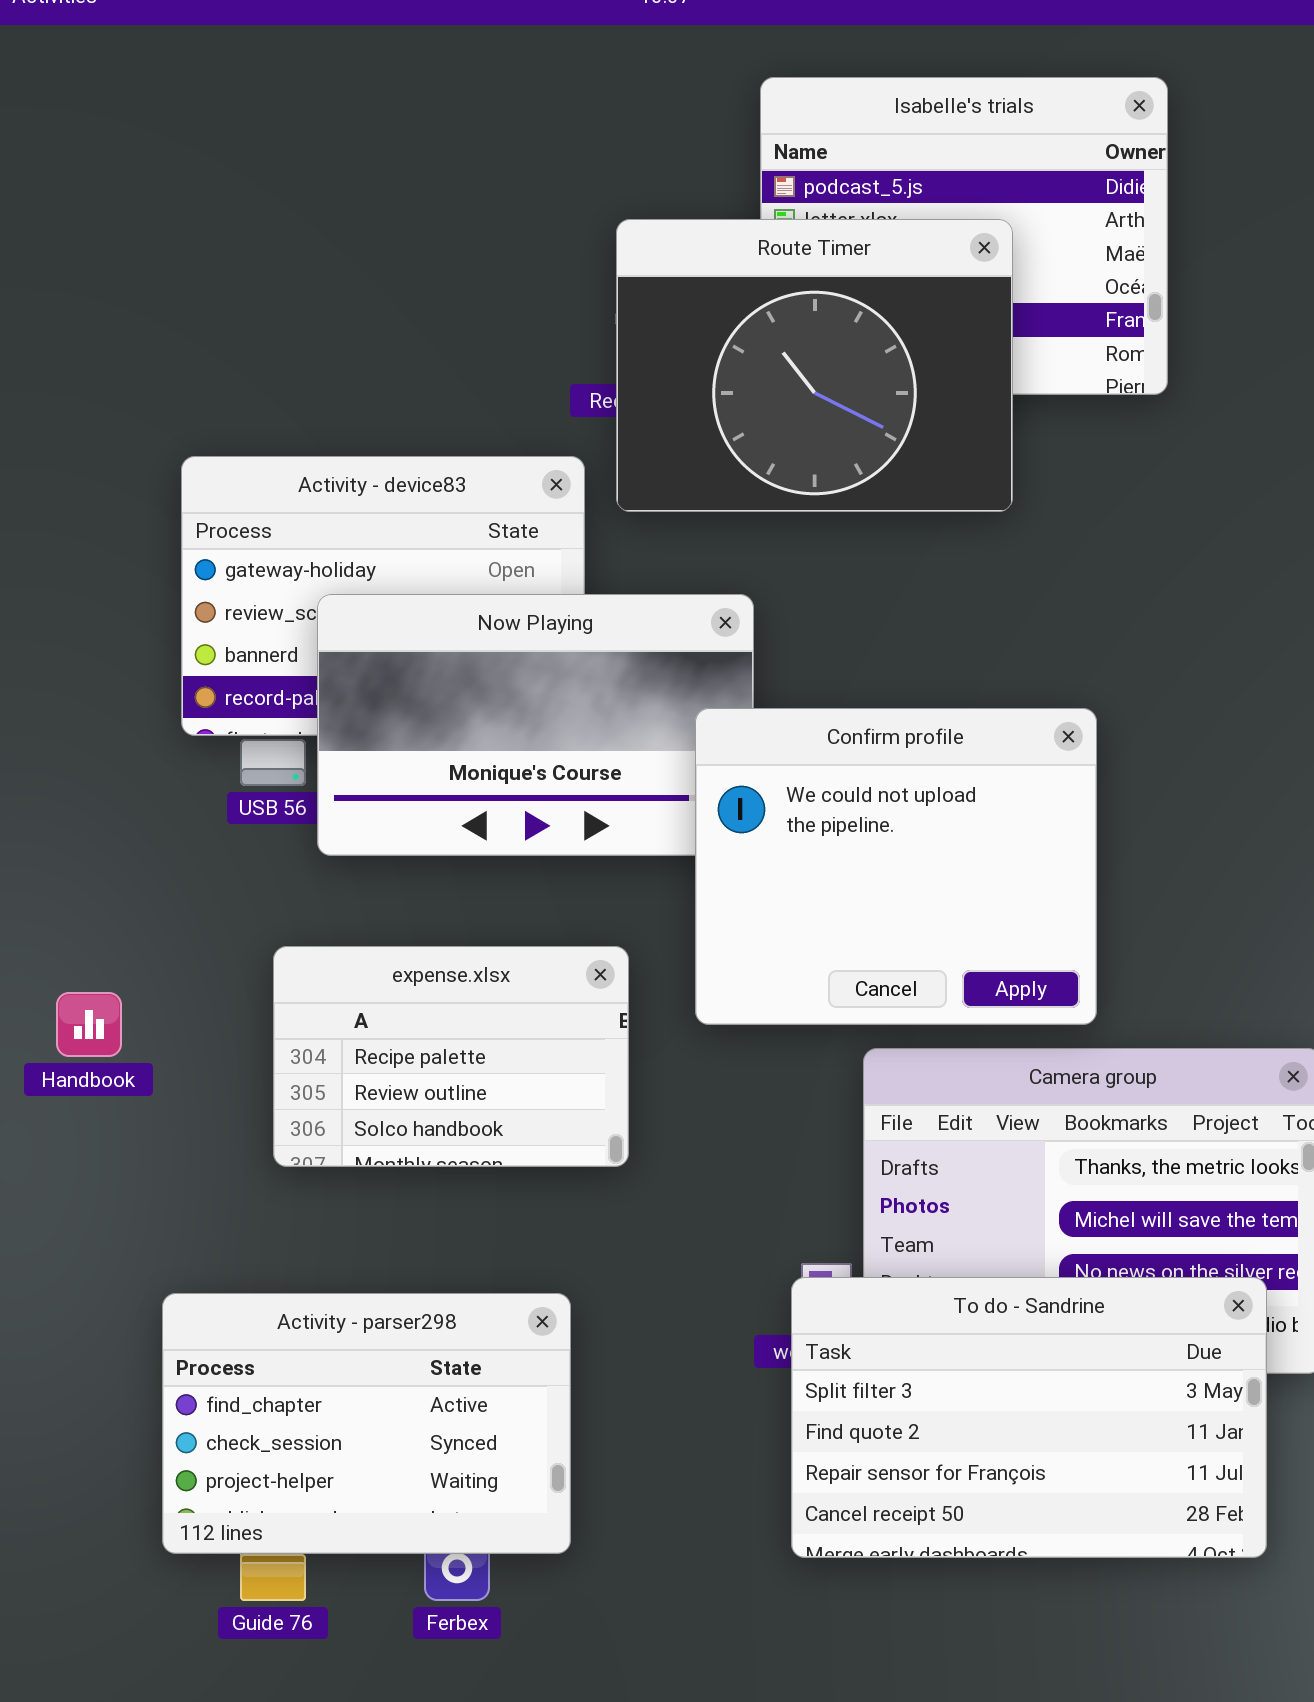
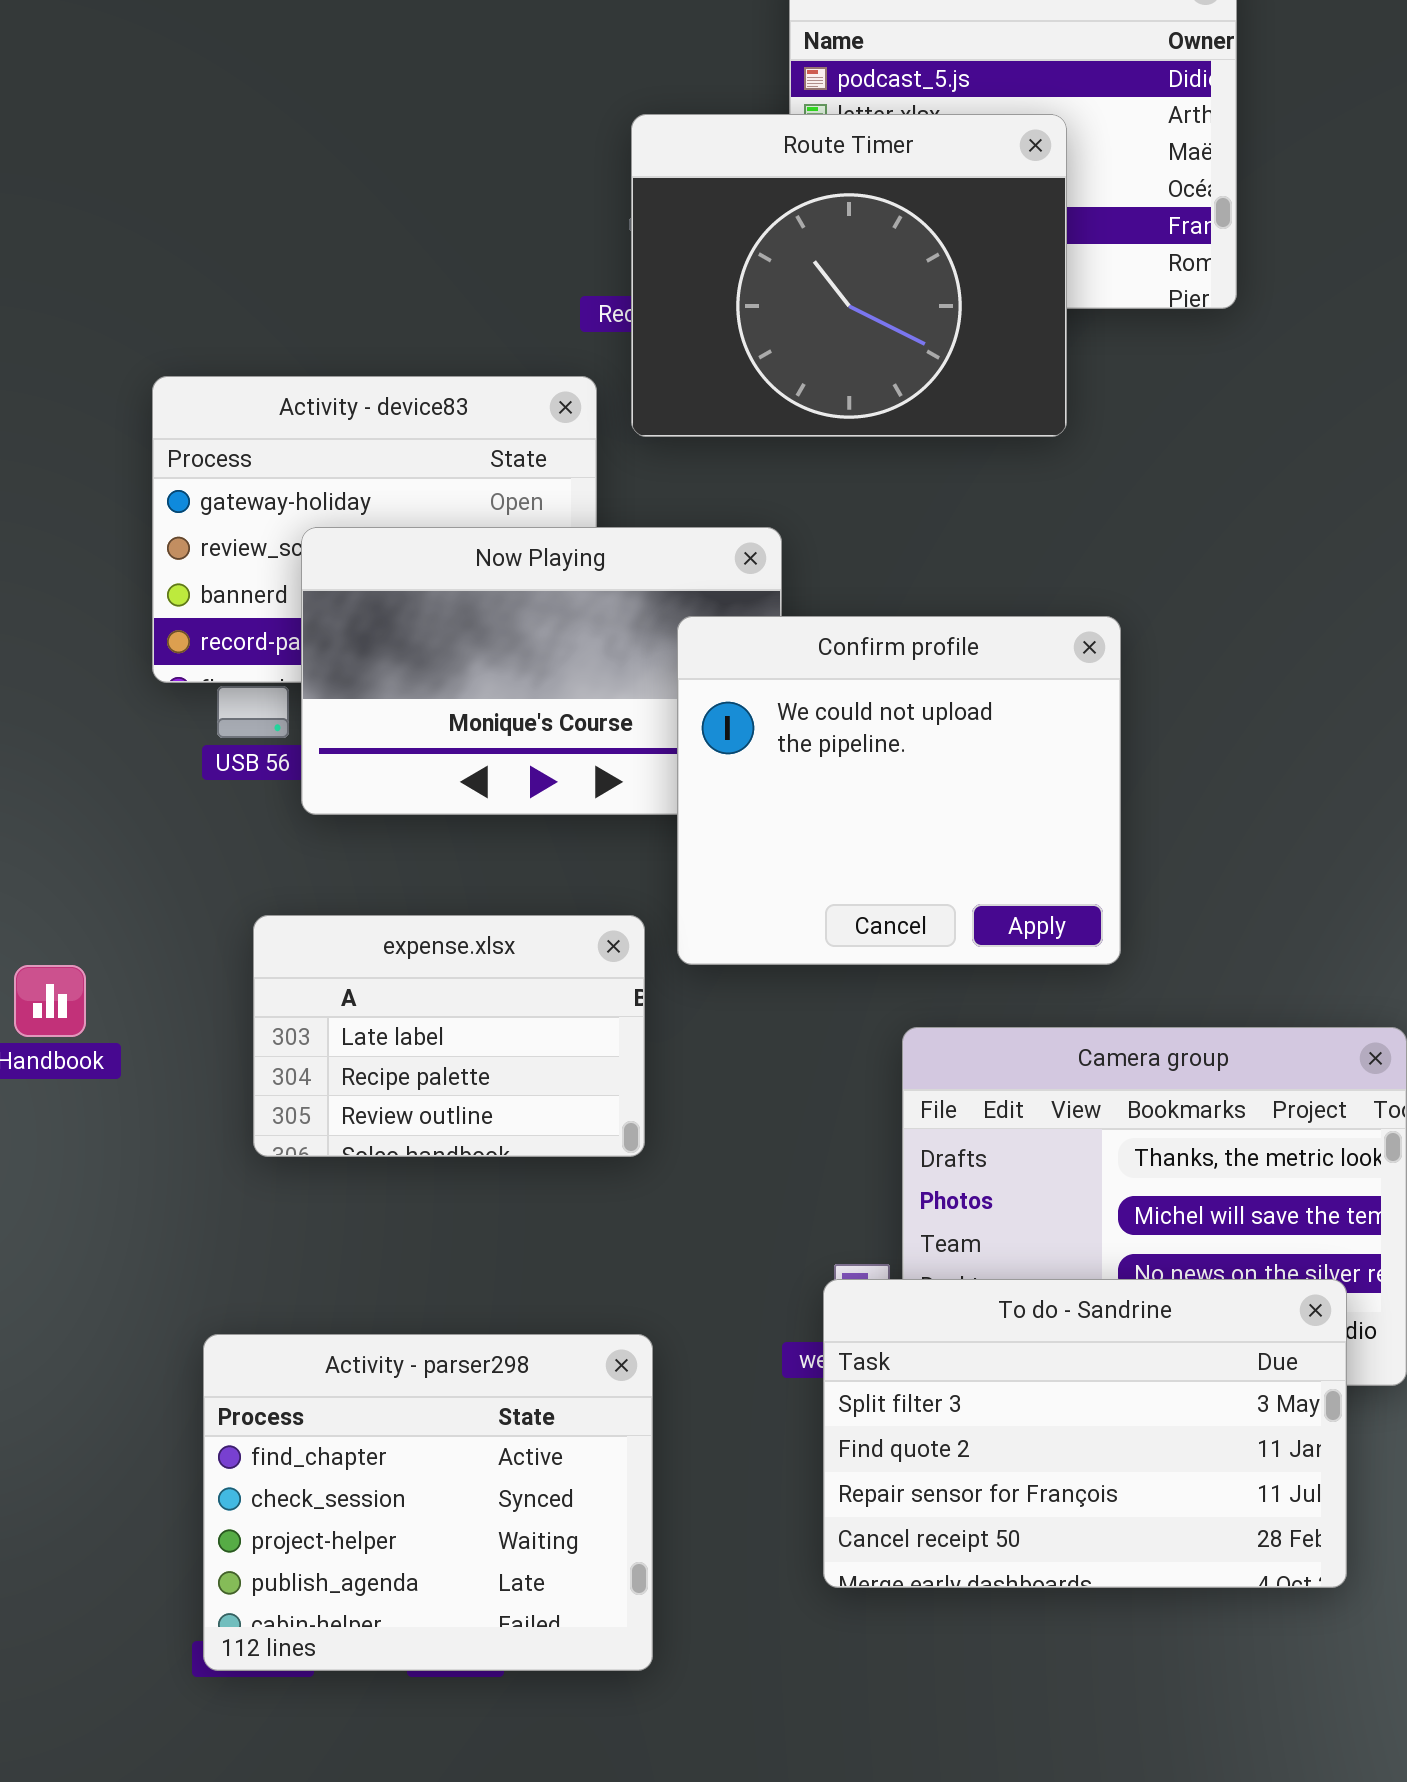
Confirm profile: [695,708,1097,1025] -> [677,616,1121,965], moved
expense.xlsx: [273,946,629,1167] -> [253,915,645,1157], scrolled up 1 row
Activity - parser298: [162,1293,571,1554] -> [203,1334,653,1671], moved, resized

